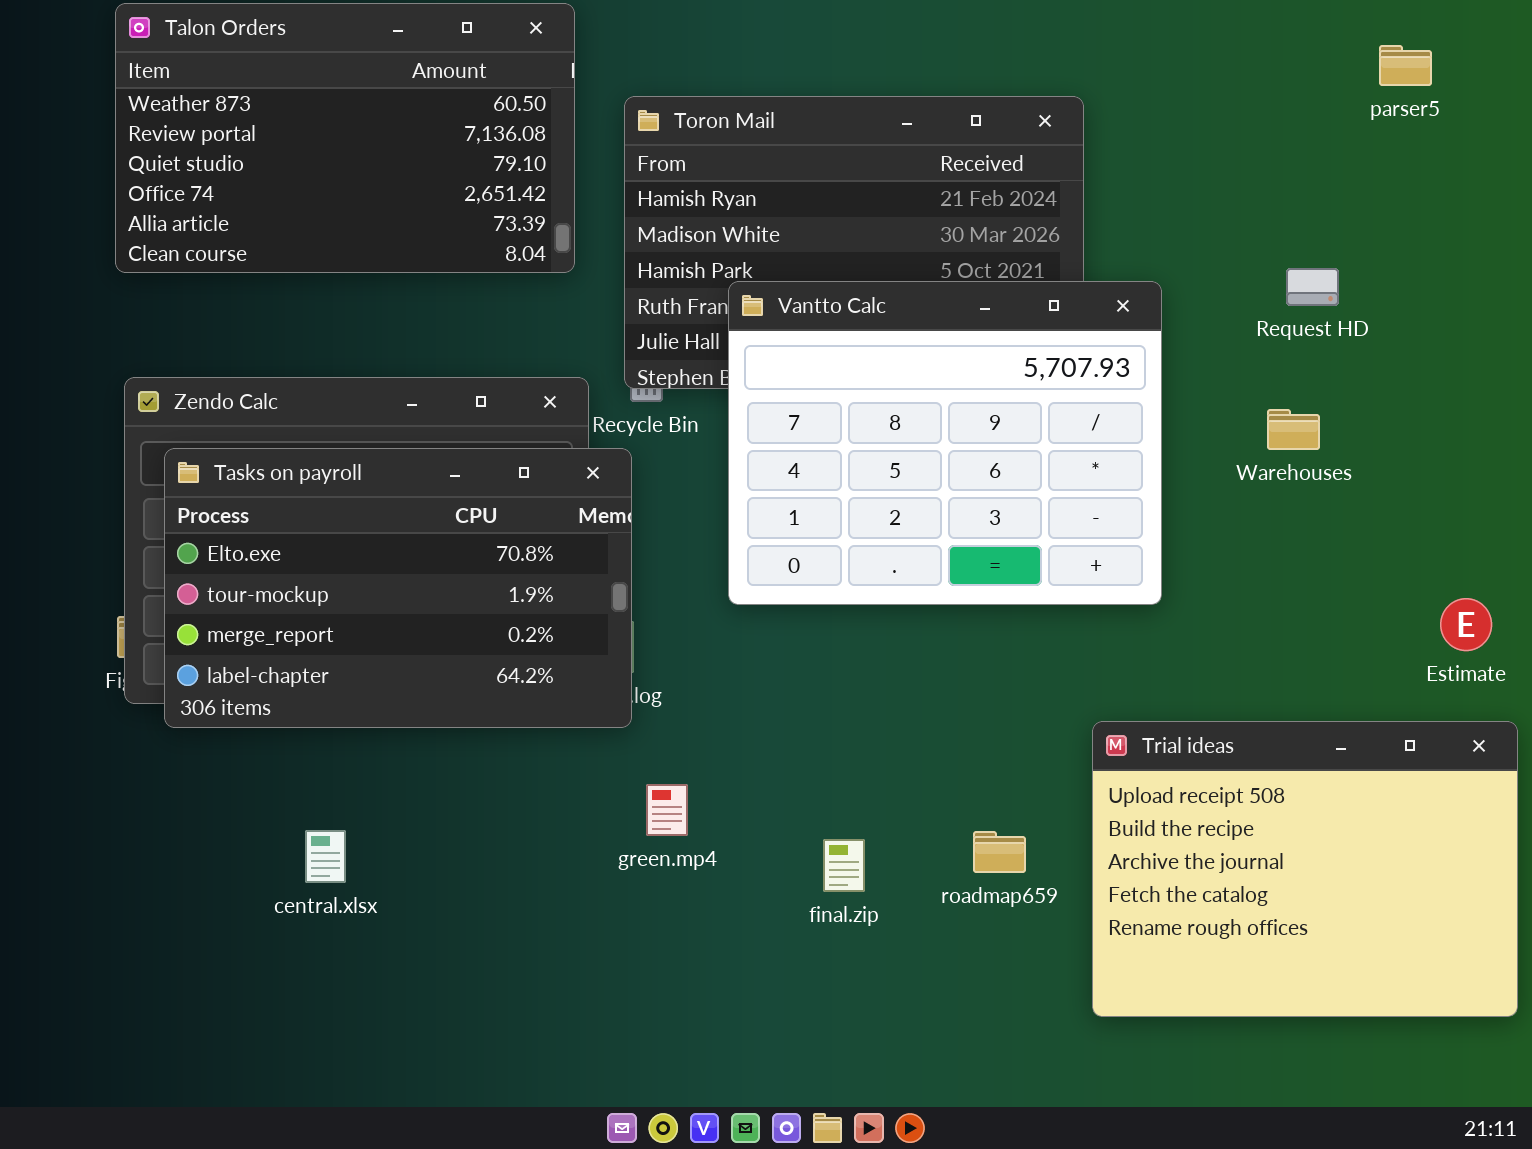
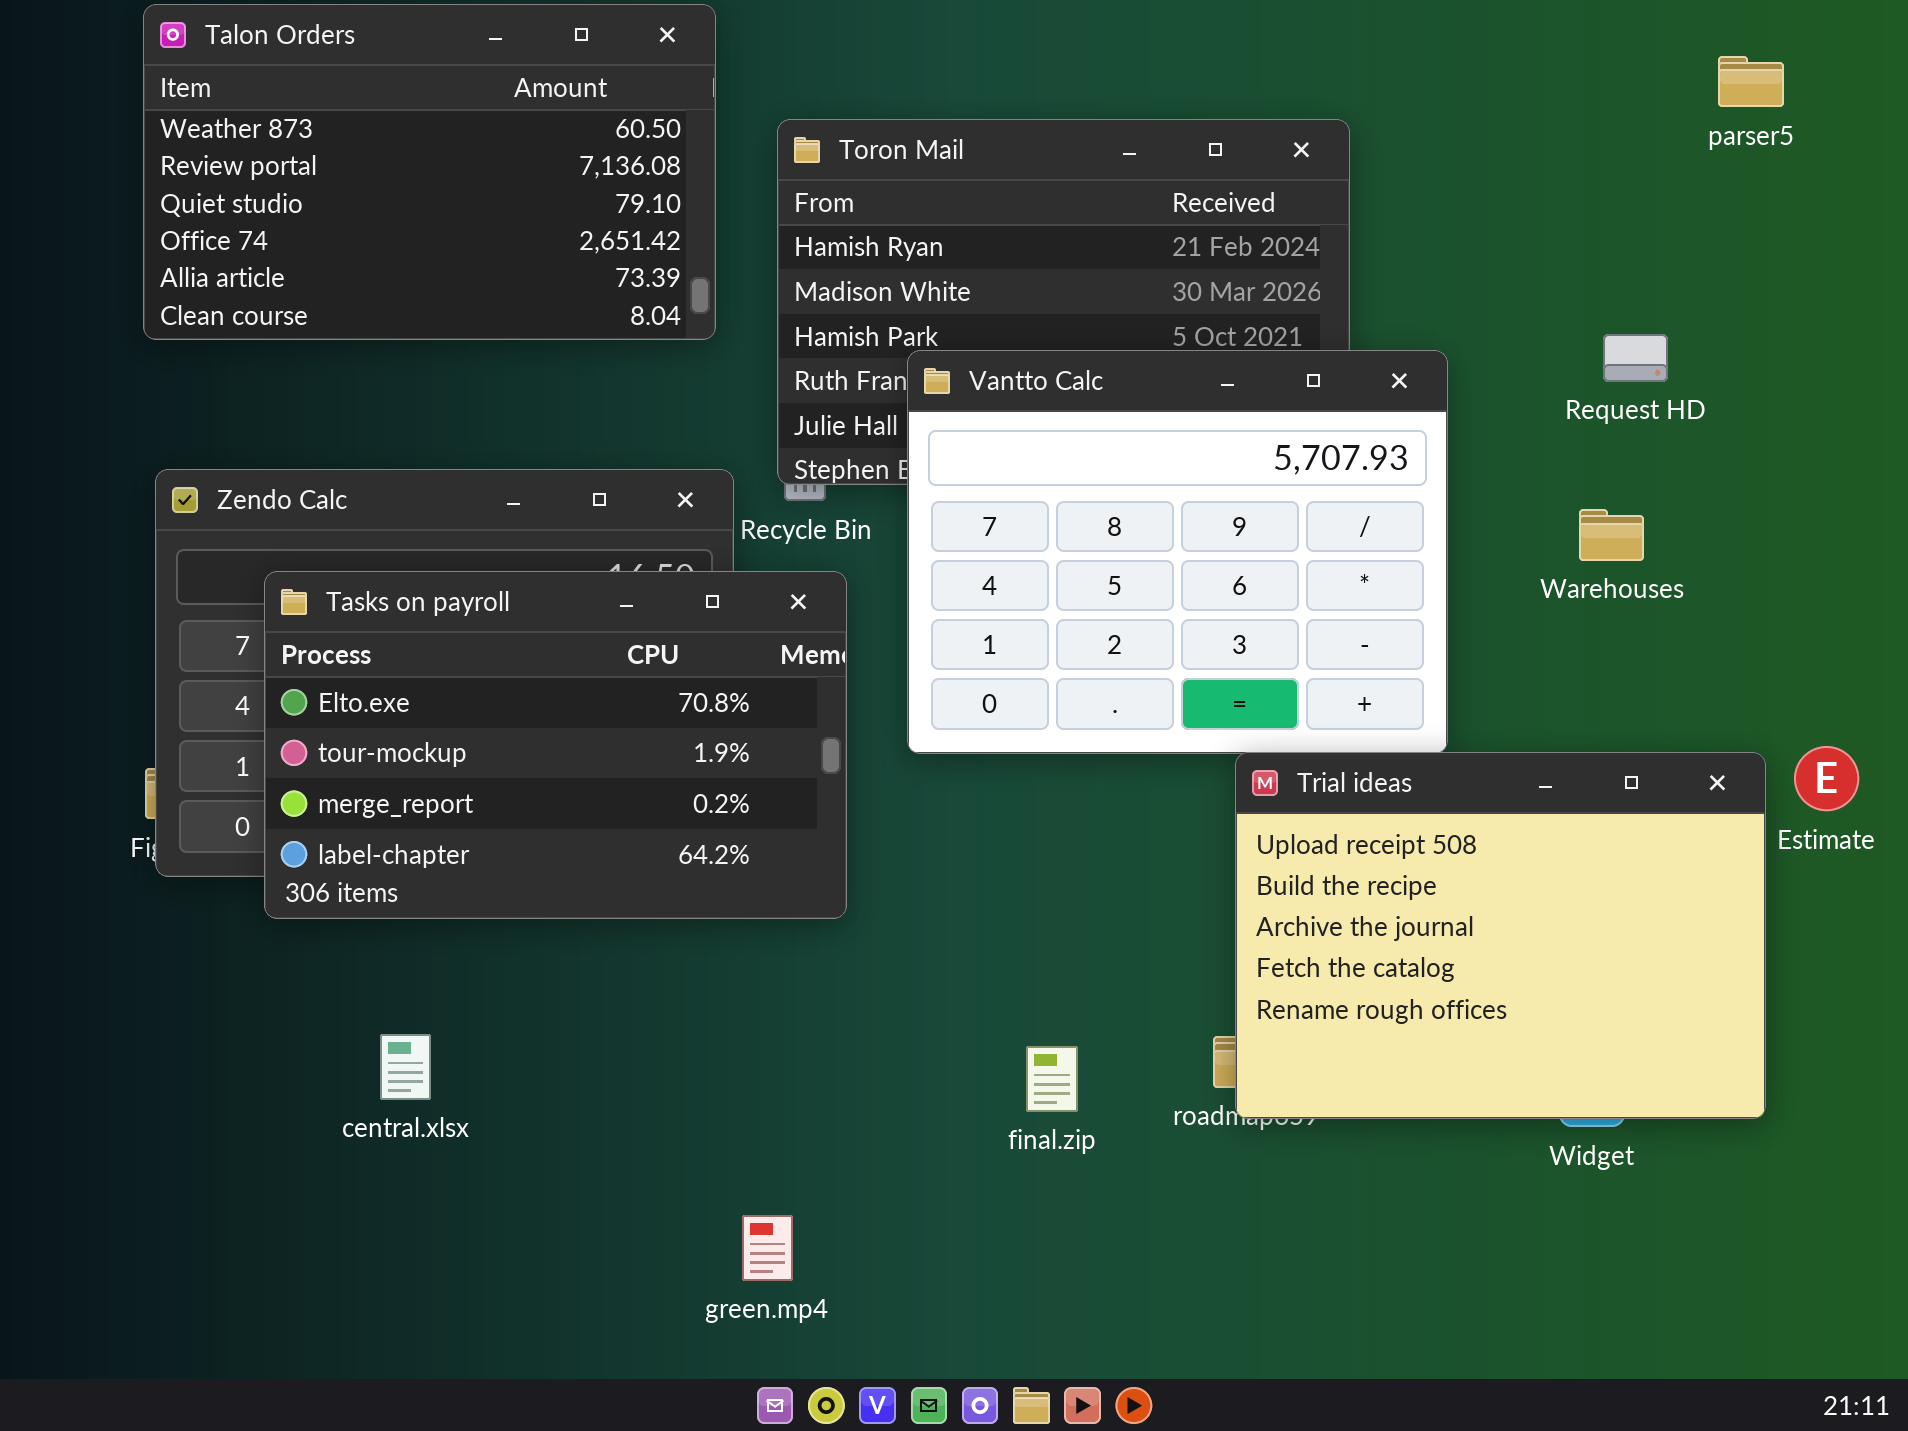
Tasks on payroll: [164,448,632,728] -> [264,571,847,919], moved
Trial ideas: [1092,721,1518,1017] -> [1235,752,1766,1119], moved
green.mp4: [646,784,688,836] -> [742,1215,793,1281], moved

